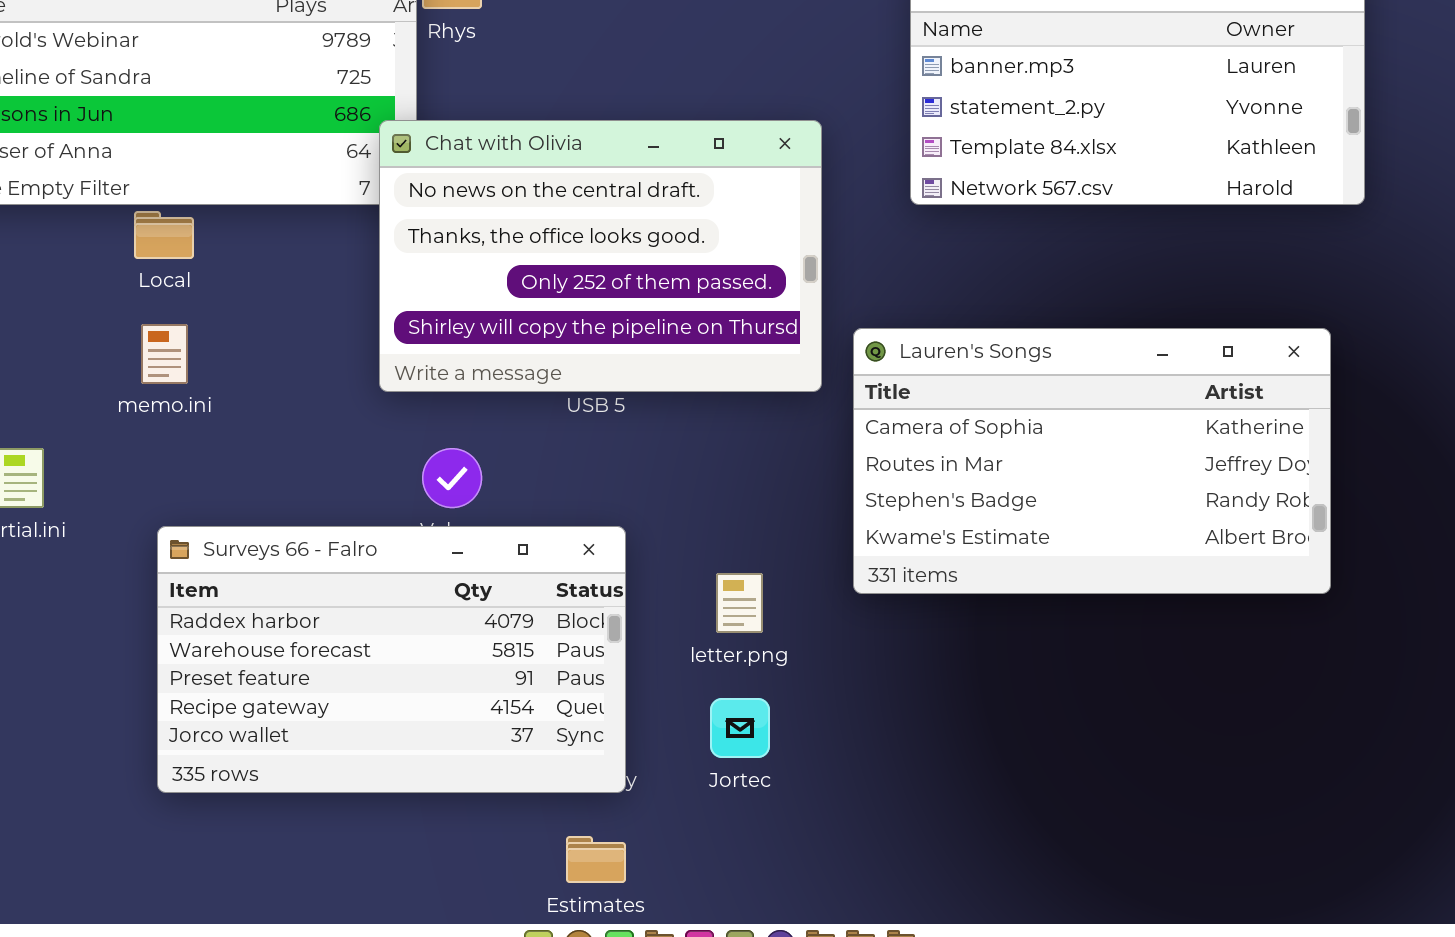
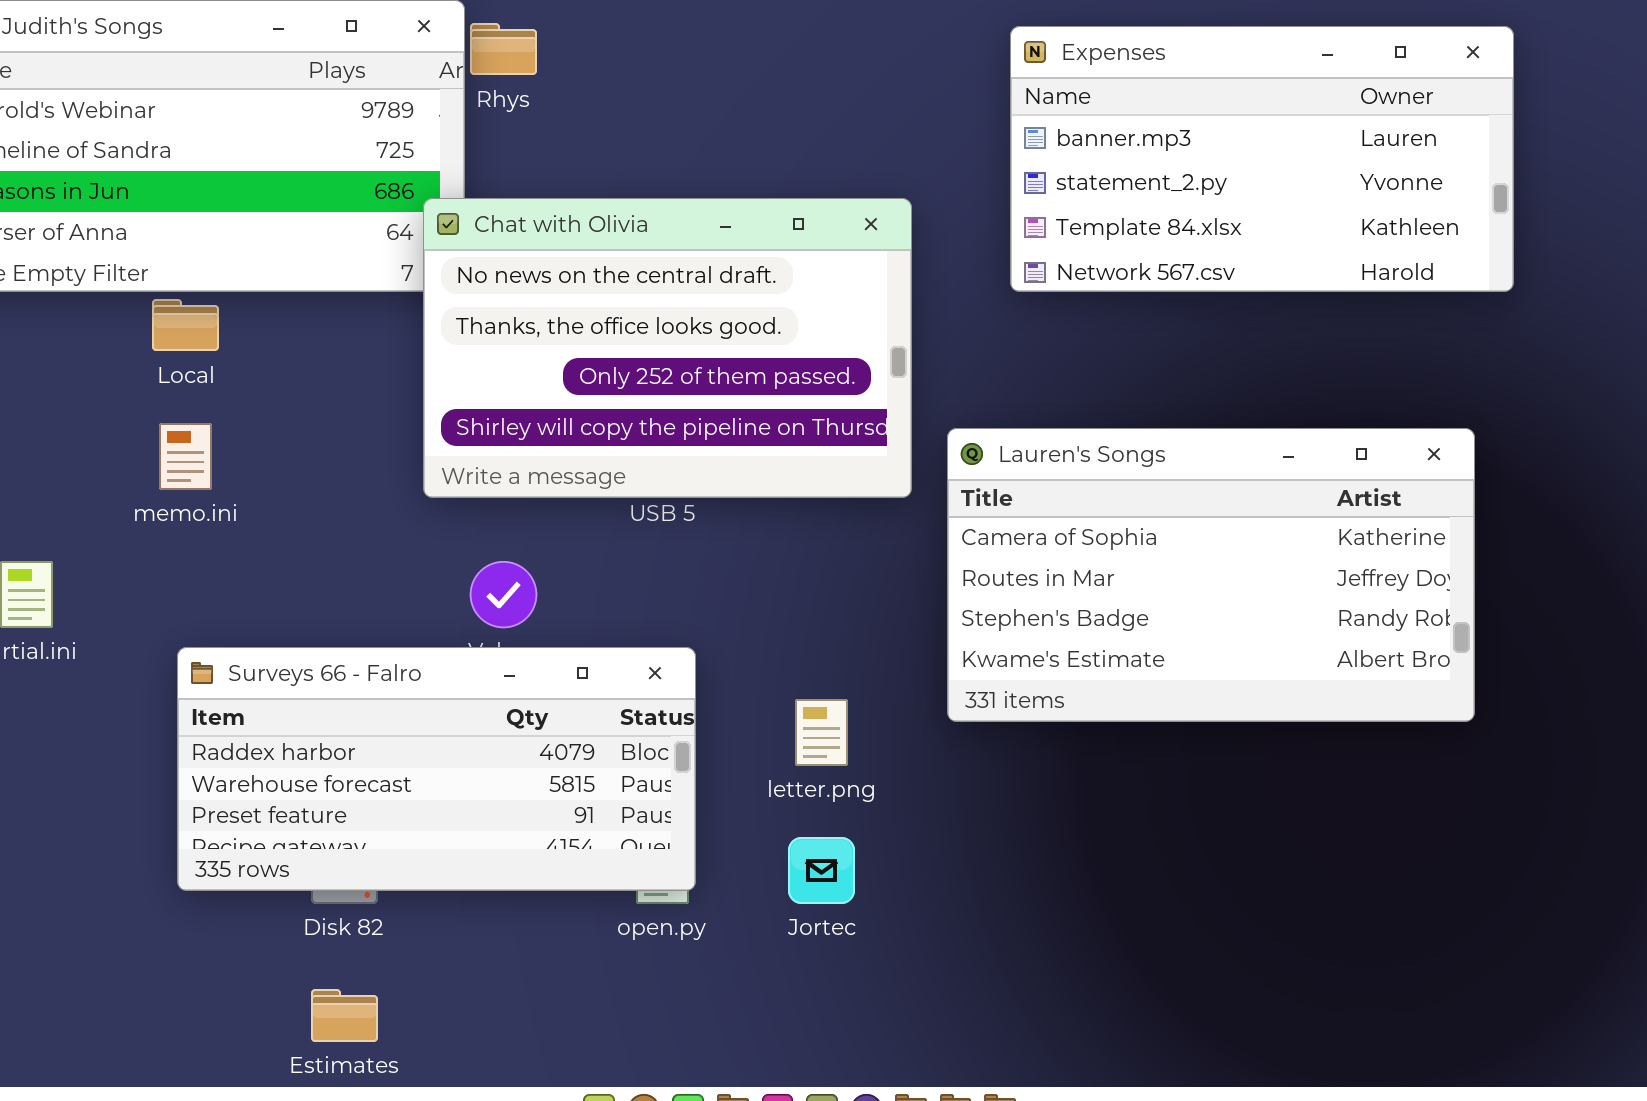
Surveys 66 - Falro: [157,526,626,793] -> [177,647,696,891], resized
Estimates: [566,836,626,883] -> [311,989,378,1042], moved

